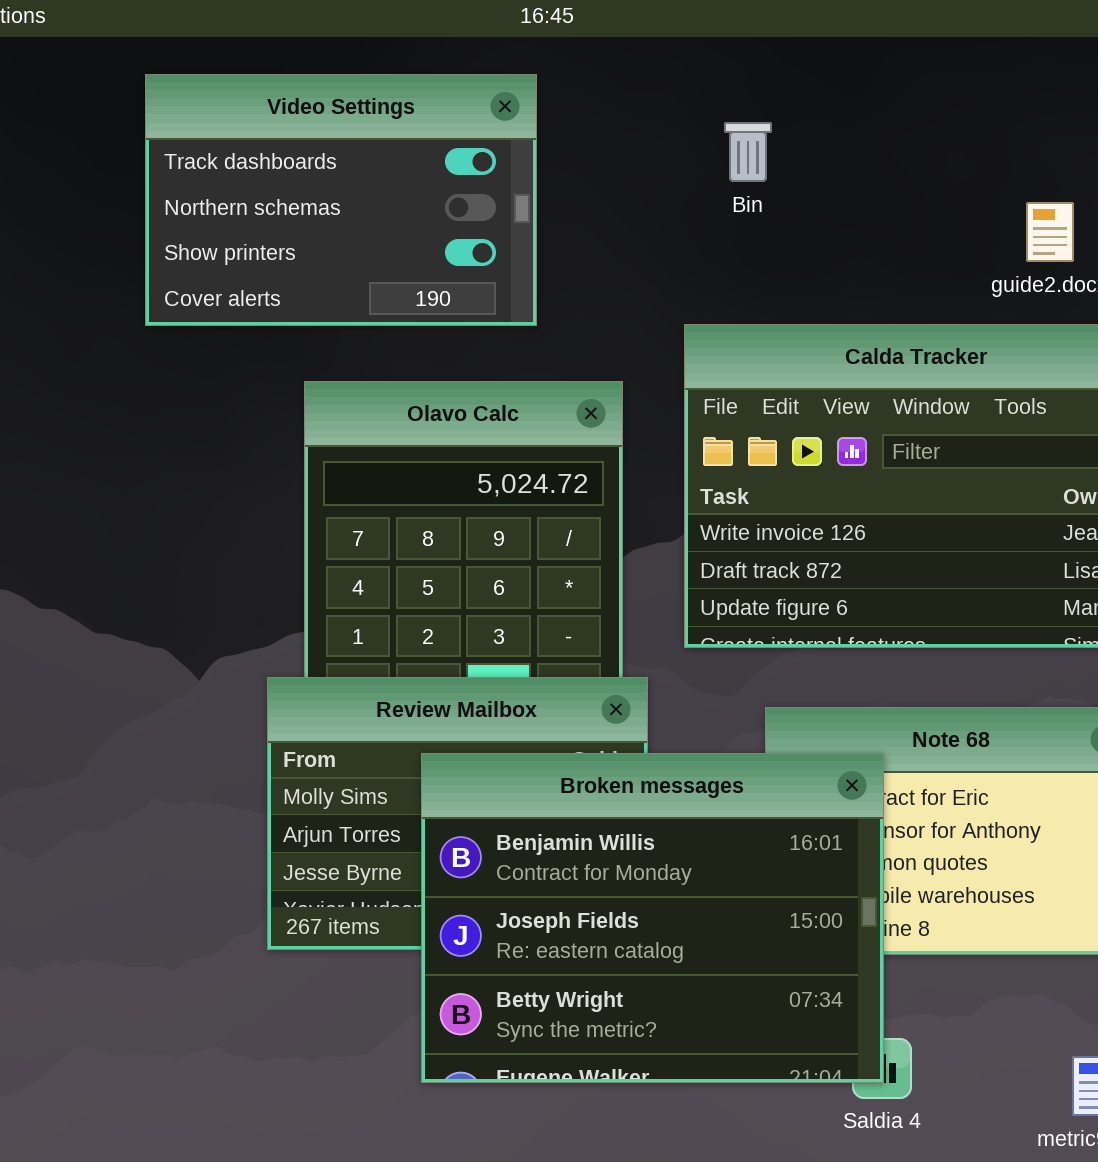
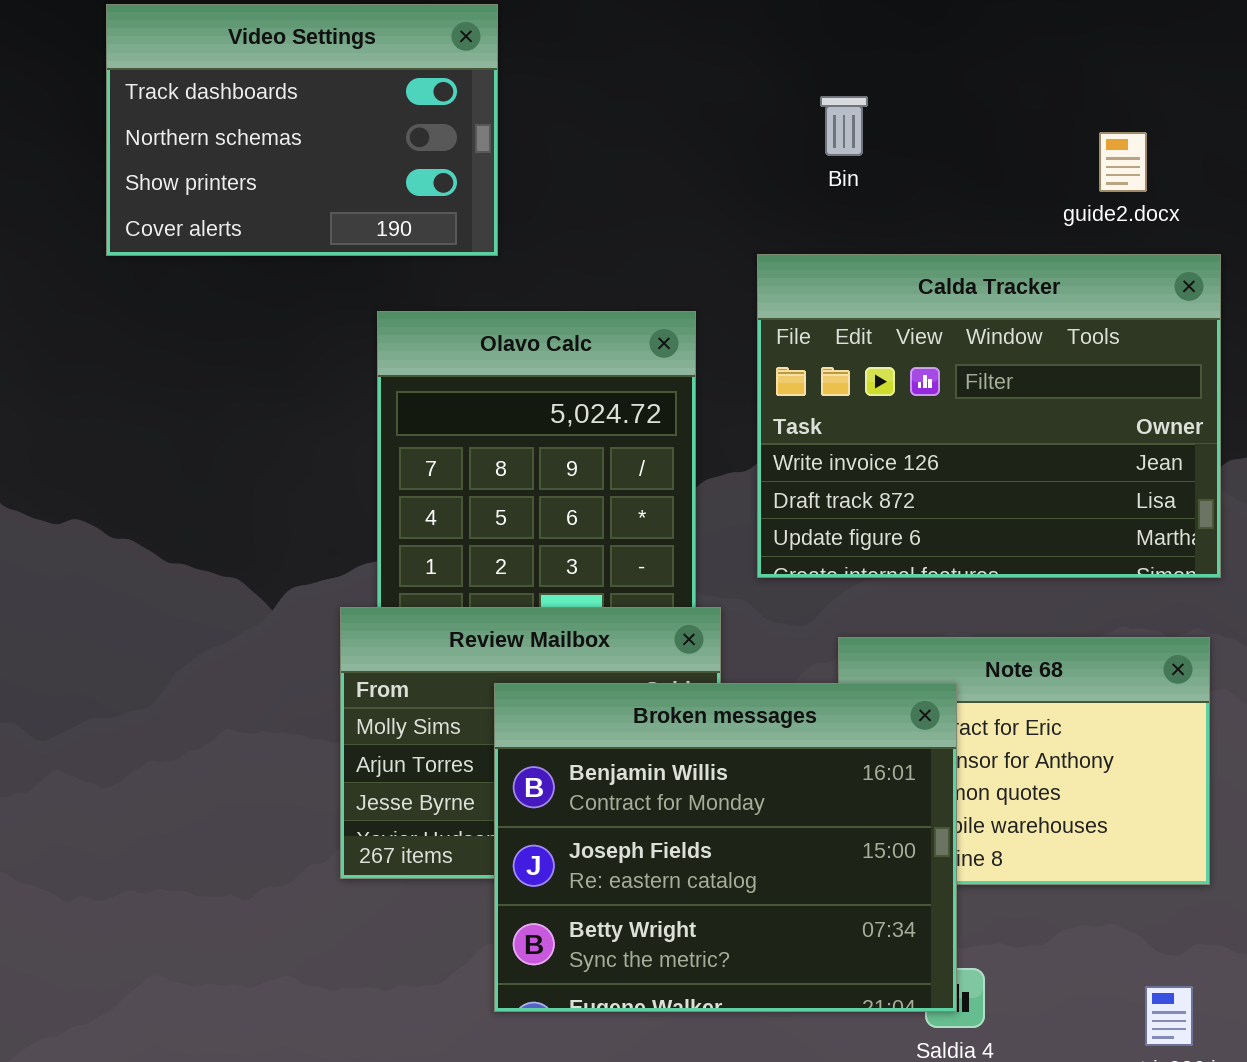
Video Settings: [145,74,537,326] -> [106,4,498,256], moved
Bin: [724,122,772,182] -> [820,96,868,156], moved

